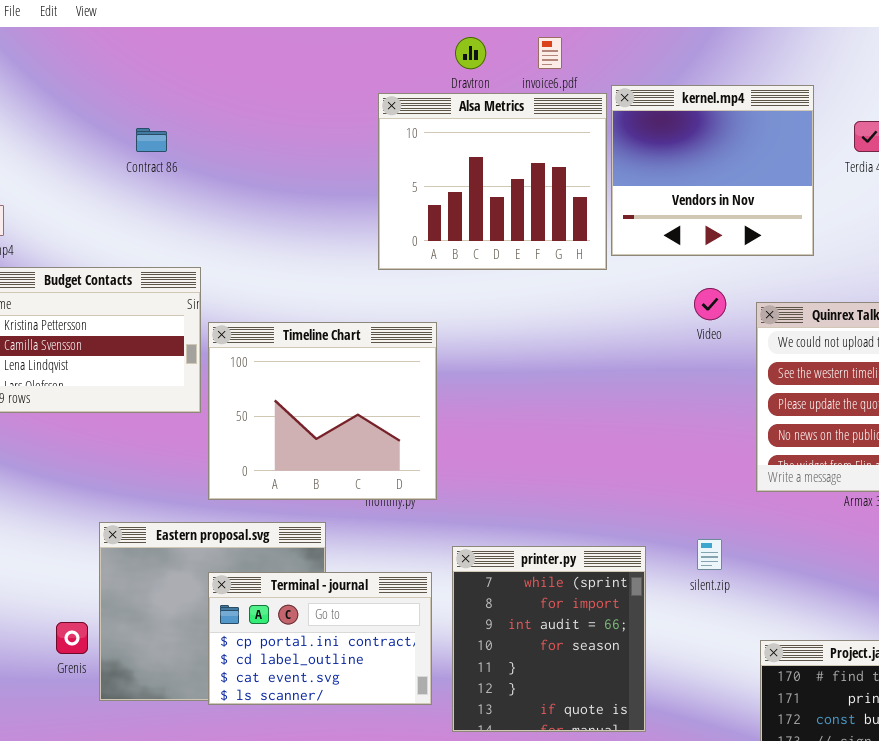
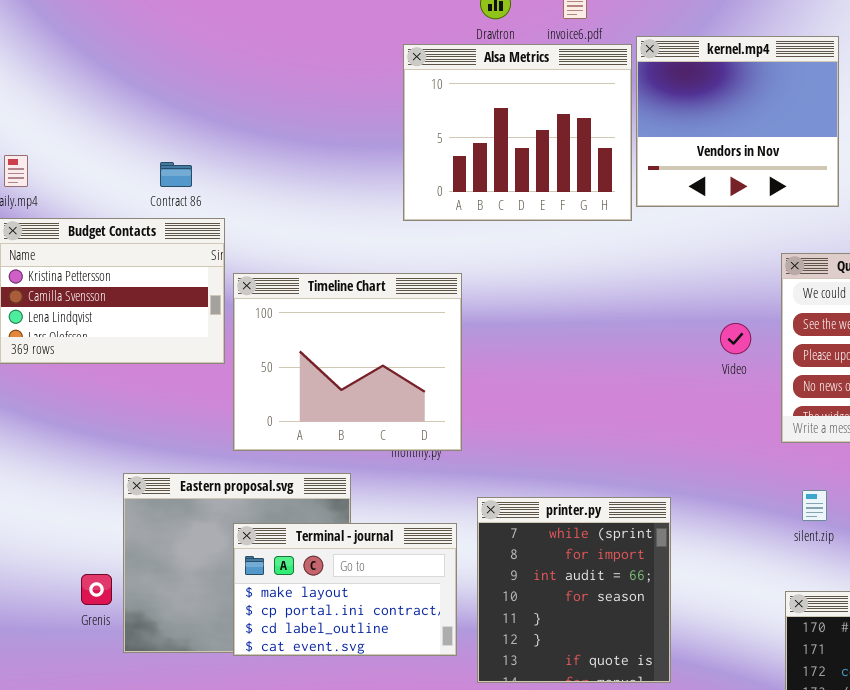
Contract 86: [136,128,167,152] -> [160,162,192,187], moved
Video: [694,288,726,320] -> [720,323,751,354], moved
silent.zip: [697,539,722,570] -> [802,490,827,521], moved
Terminal - journal: [208,572,432,705] -> [233,523,457,656], scrolled up 1 row

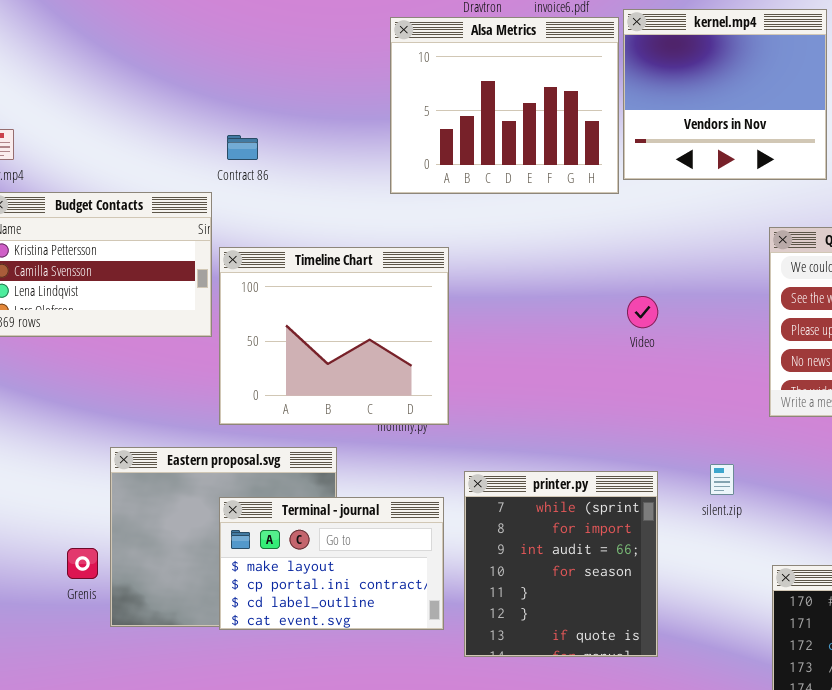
Contract 86: [160,162,192,187] -> [227,135,258,160], moved
Video: [720,323,751,354] -> [627,296,658,328], moved
silent.zip: [802,490,827,521] -> [710,464,734,495], moved

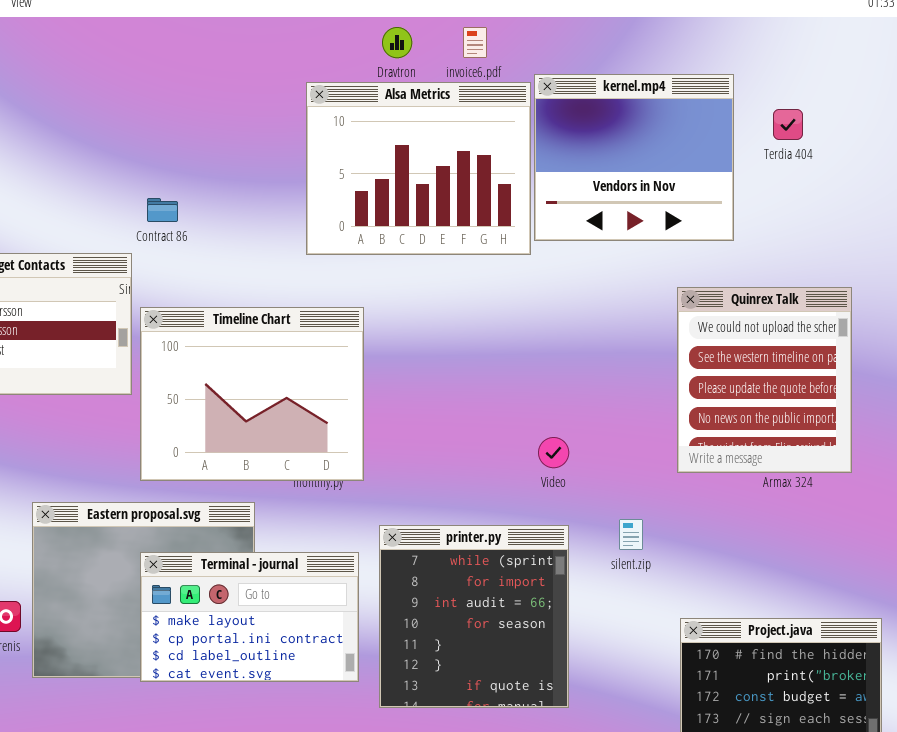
Video: [627,296,658,328] -> [538,437,569,468], moved

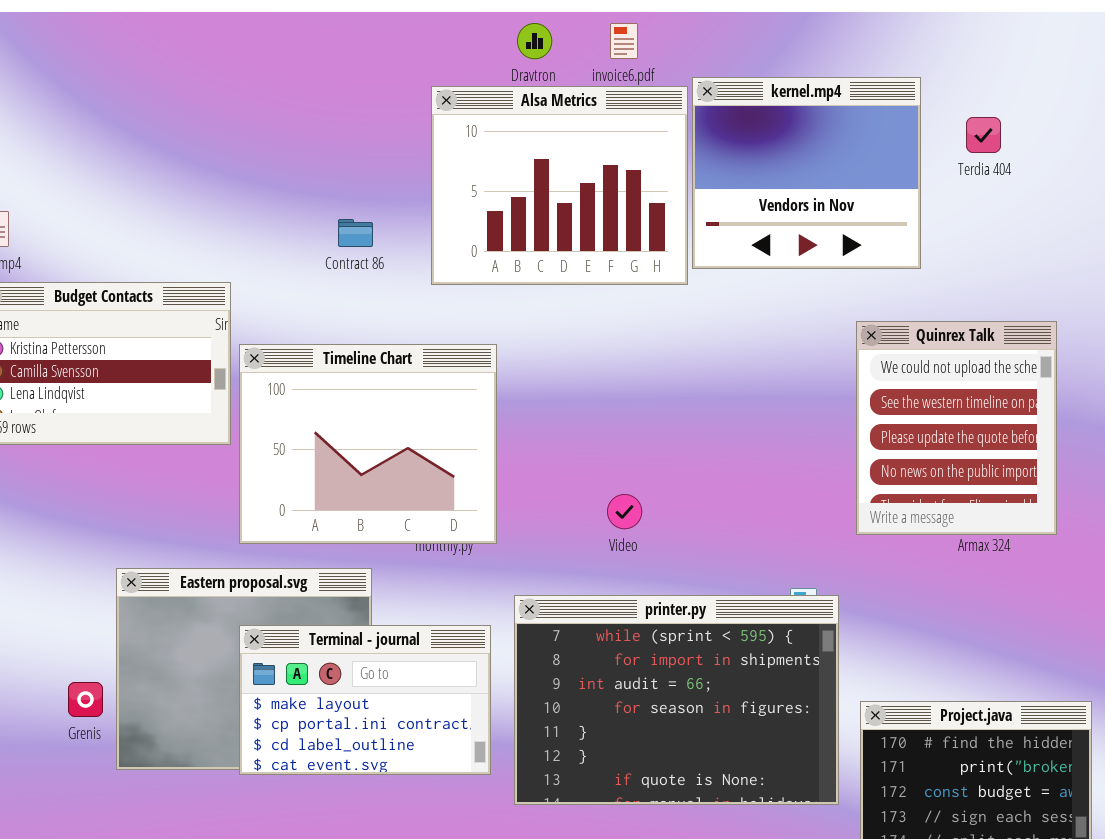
Contract 86: [147,198,178,222] -> [338,219,373,247], moved
Video: [538,437,569,468] -> [607,494,642,529], moved
printer.py: [379,525,569,708] -> [514,595,839,805], resized

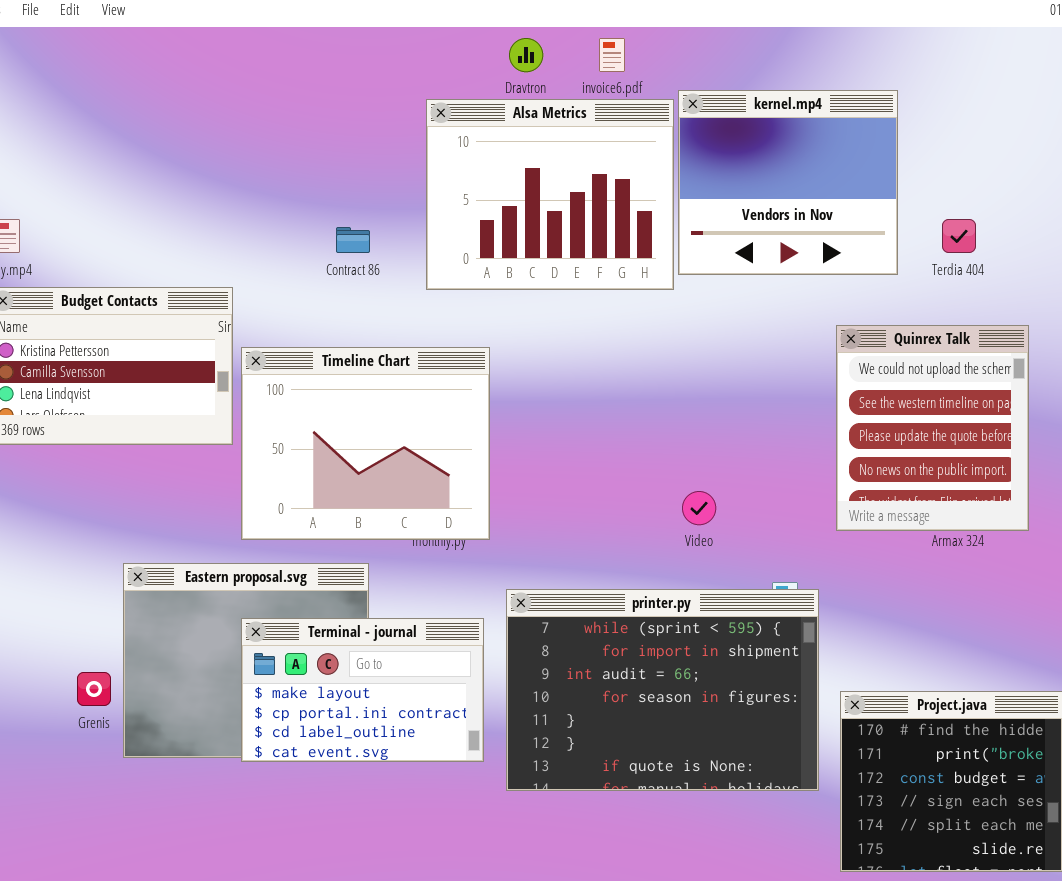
Terdia 404: [966,117,1001,153] -> [942,219,976,253], moved
Video: [607,494,642,529] -> [682,491,716,525], moved

